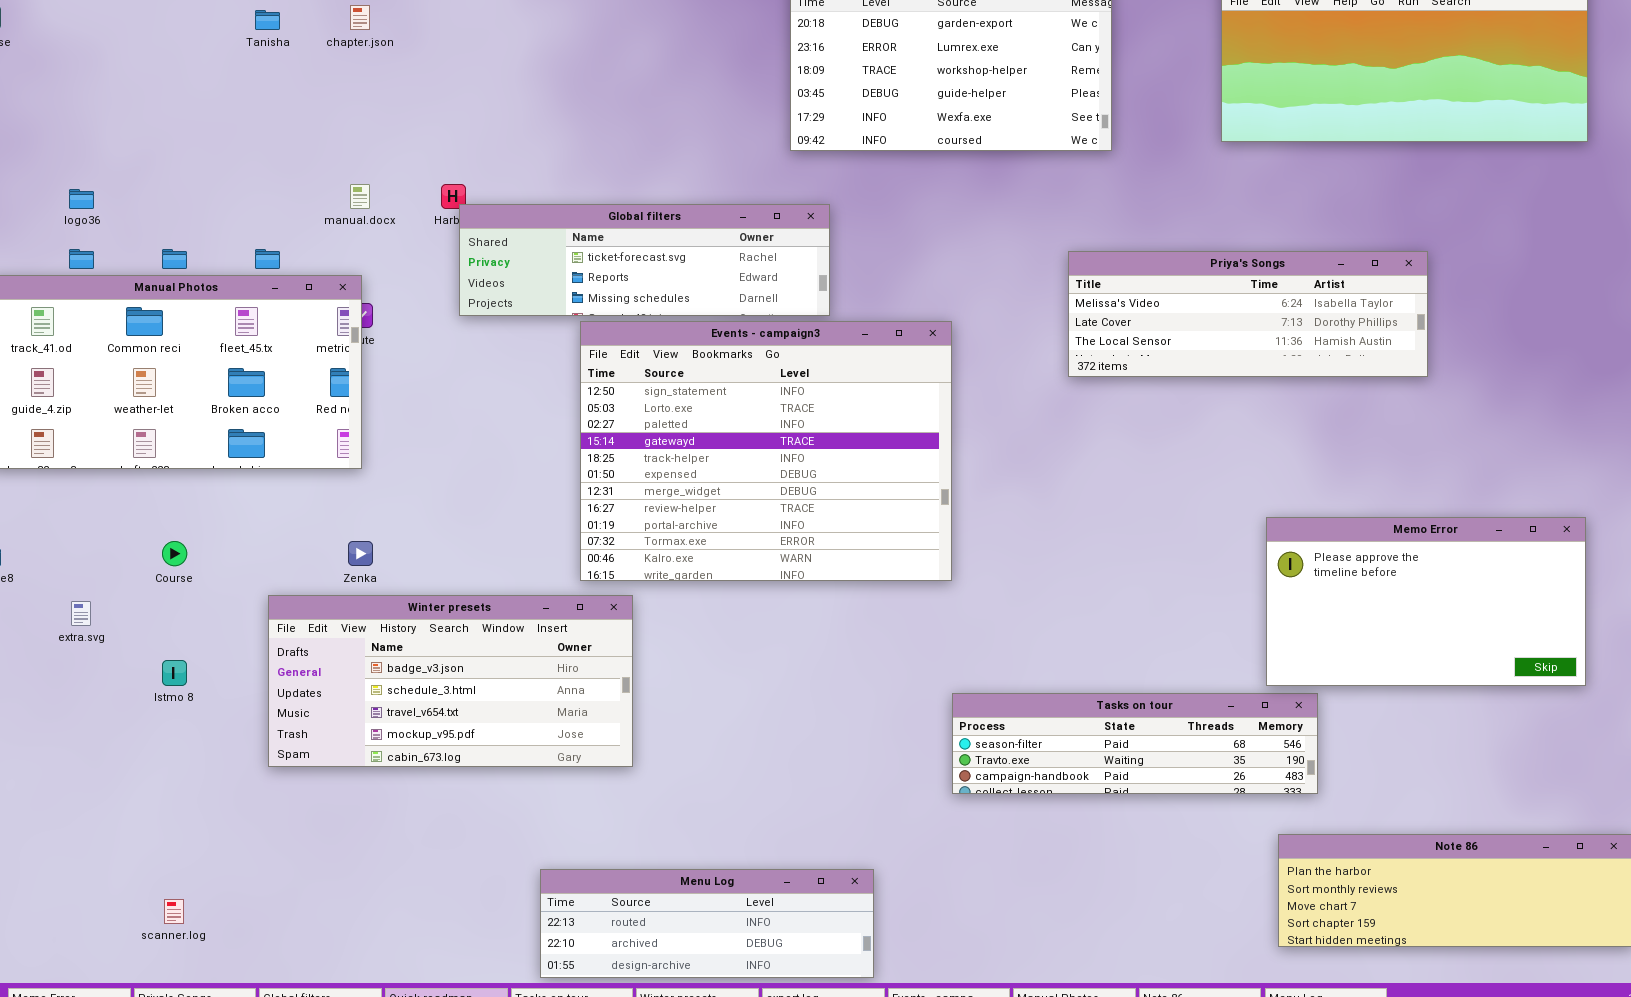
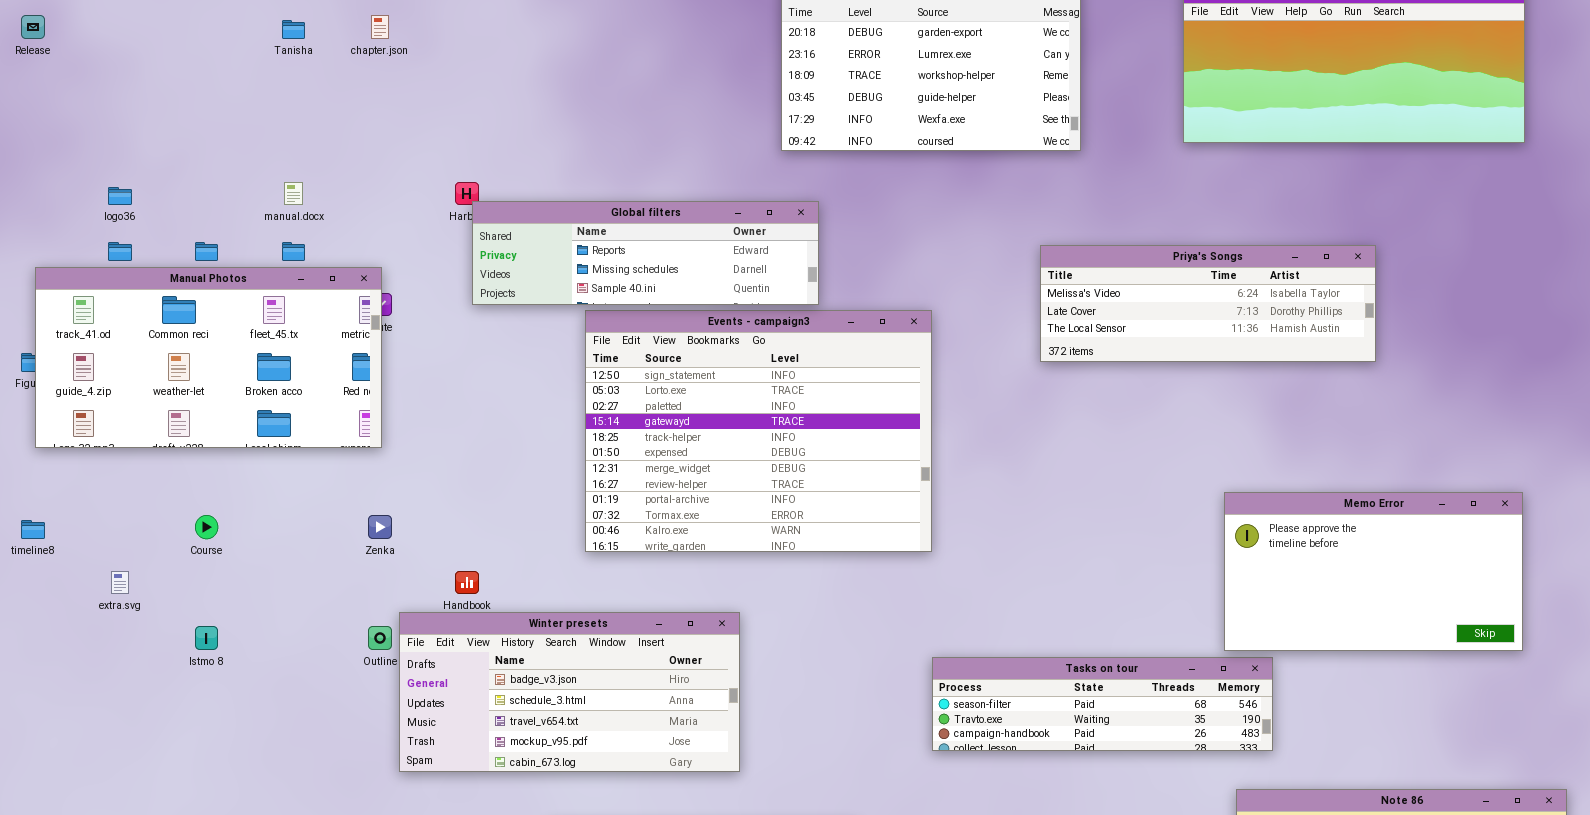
manual.docx: [350,184,370,209] -> [284,182,303,205], moved
Global filters: [459,204,830,316] -> [472,201,819,305], scrolled down 1 row
Winter presets: [268,595,633,767] -> [399,612,740,772], moved

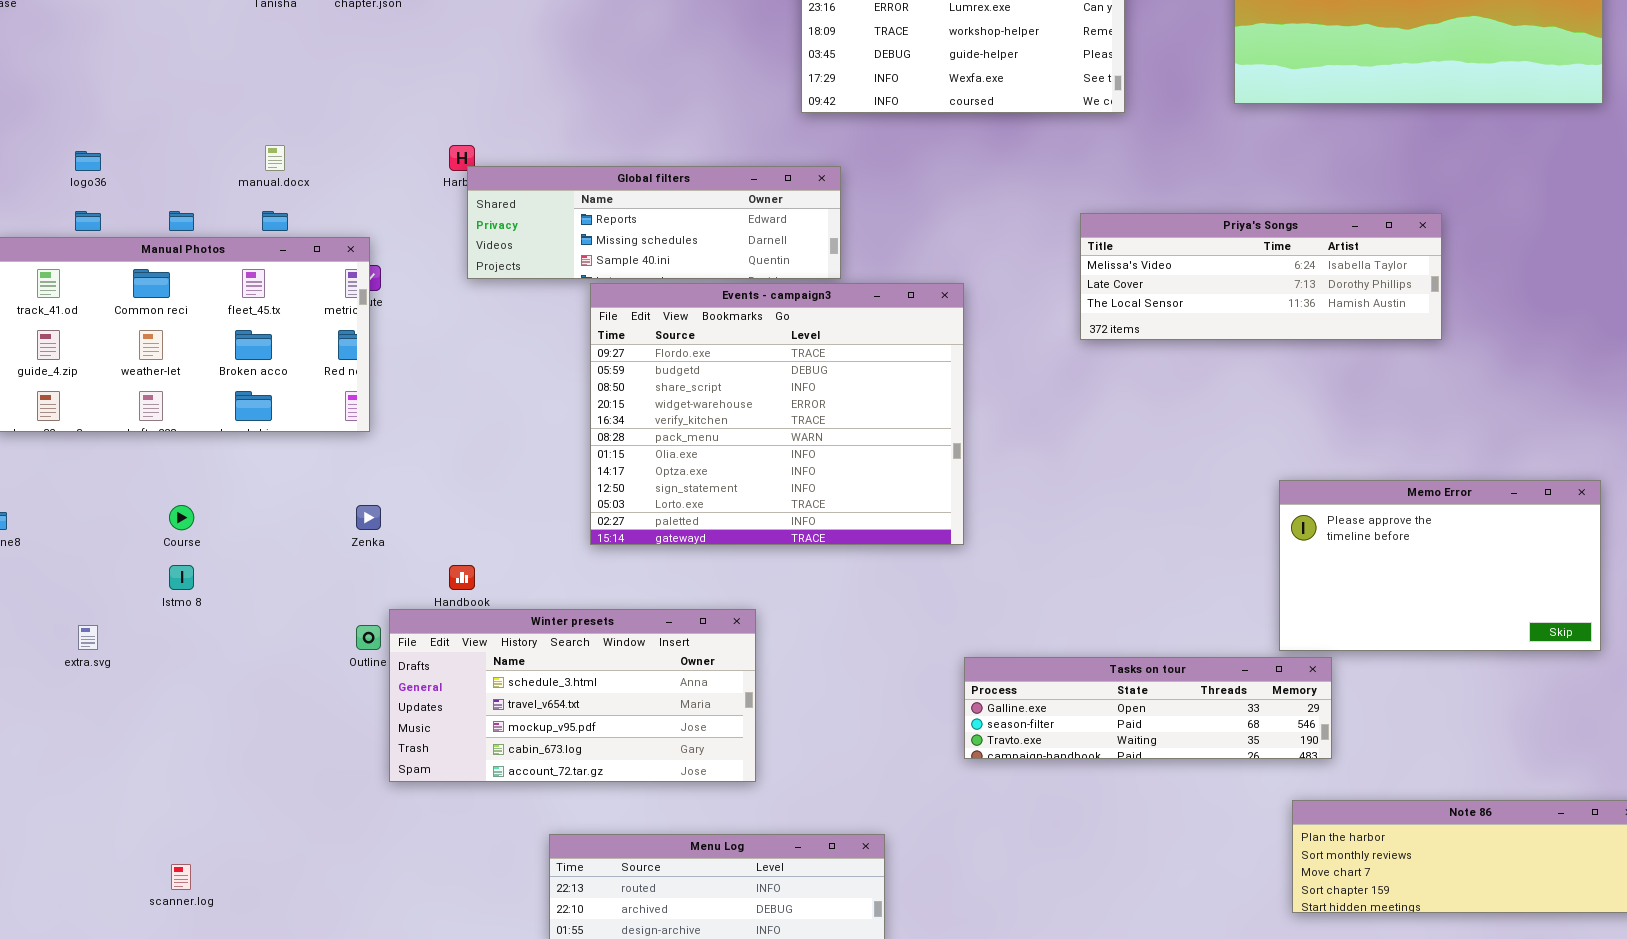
Events - campaign3: [585,310,932,552] -> [590,283,964,545], scrolled up 8 rows
extra.svg: [111,571,129,594] -> [78,625,98,650], moved
Winter presets: [399,612,740,772] -> [389,609,756,782], scrolled down 1 row
Istmo 8: [195,626,218,650] -> [169,565,194,590], moved
Tasks on tour: [932,657,1273,751] -> [964,657,1332,759], scrolled up 1 row

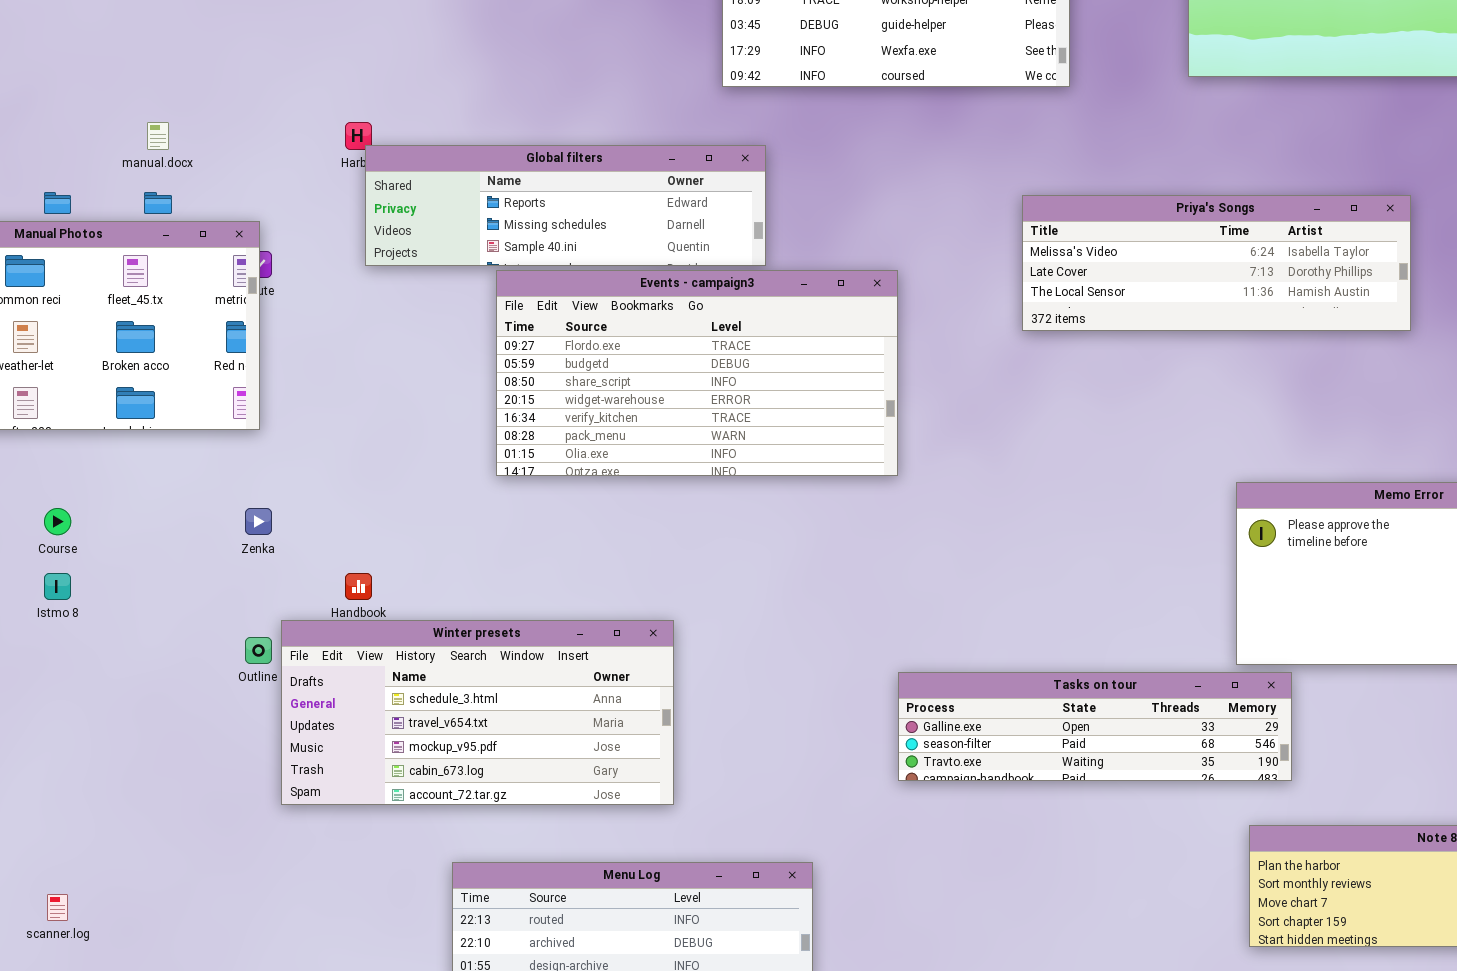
Events - campaign3: [590,283,964,545] -> [496,270,898,476], resized

